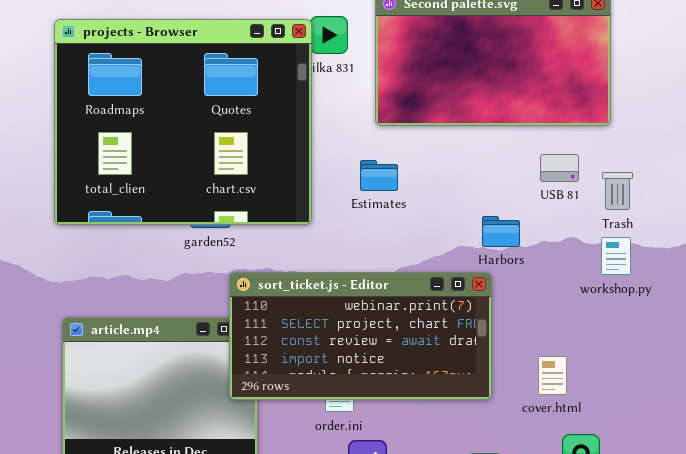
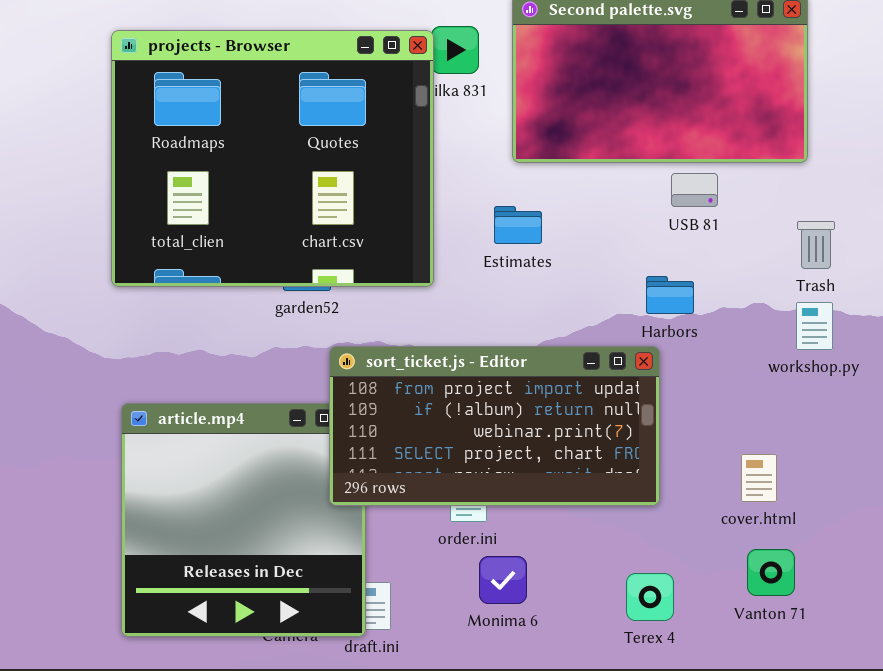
USB 81: [540,154,579,182] -> [671,173,718,207], moved
sort_ticket.js - Editor: [229,272,492,400] -> [329,346,660,506], scrolled up 2 rows
cover.html: [538,356,567,395] -> [741,454,777,502], moved

